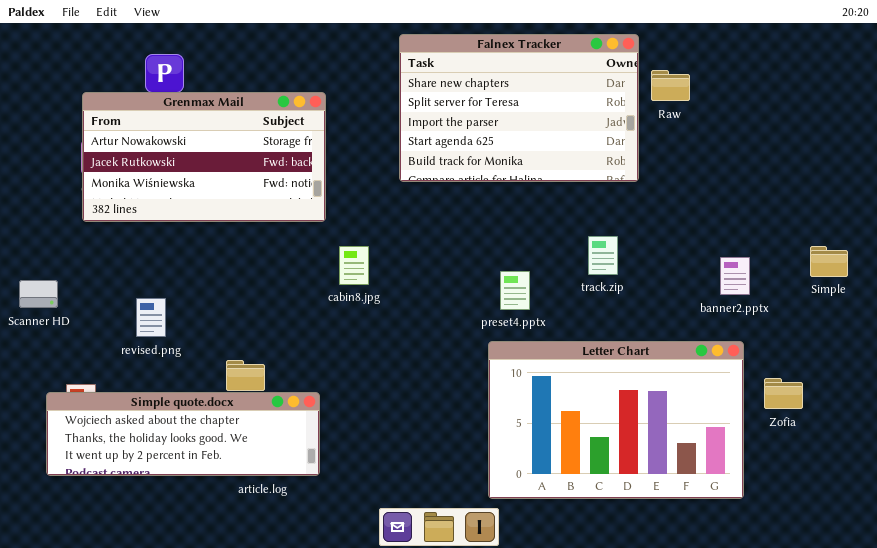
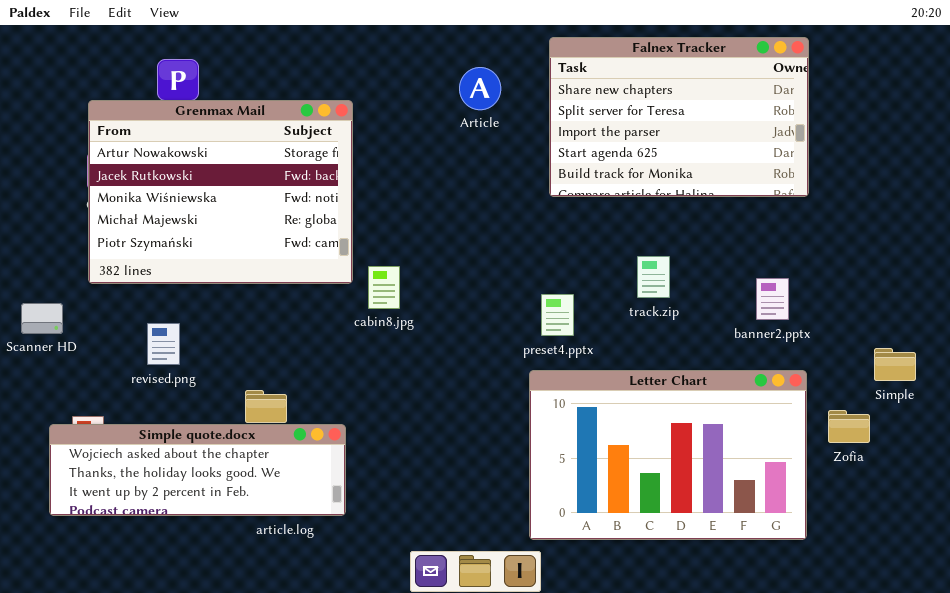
Falnex Tracker: [399,34,639,182] -> [549,37,809,197], moved
Grenmax Mail: [82,92,326,222] -> [88,100,353,284], resized
Simple: [810,246,848,277] -> [874,348,916,381], moved
banner2.pptx: [720,257,750,295] -> [756,278,789,320], moved

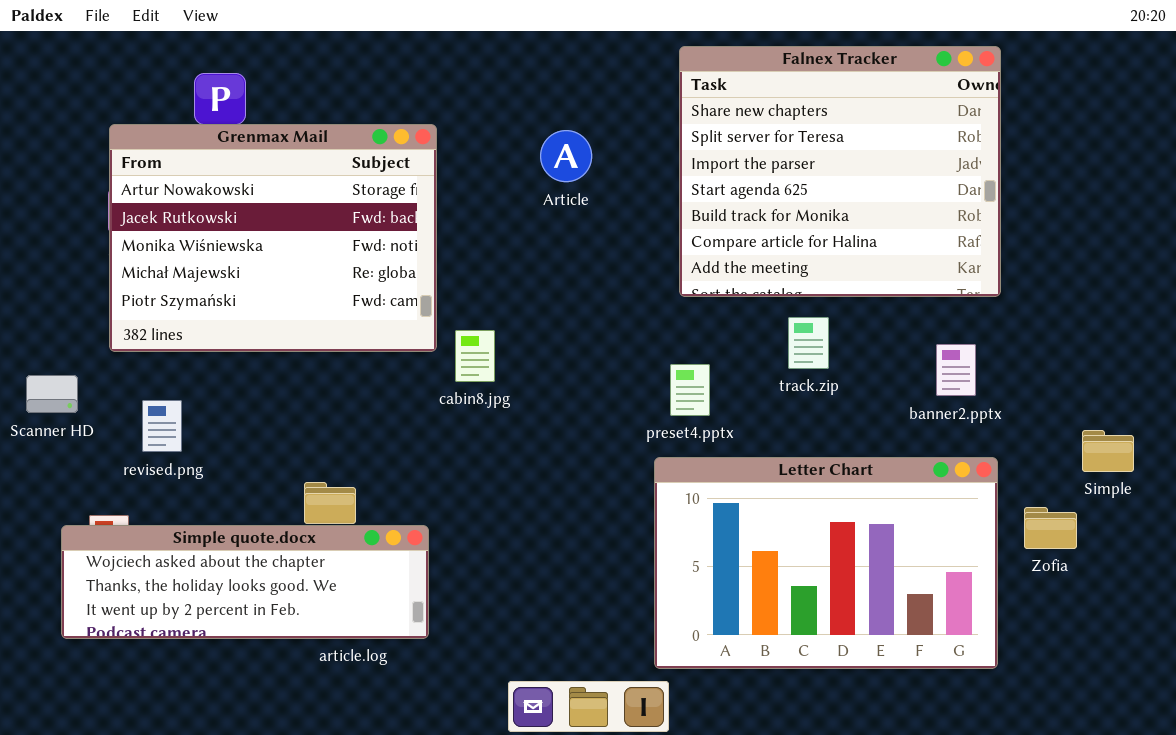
Falnex Tracker: [549,37,809,197] -> [679,46,1001,297], resized
Article: [459,67,501,110] -> [540,130,592,182], moved
revised.png: [147,323,180,365] -> [142,400,182,452], moved

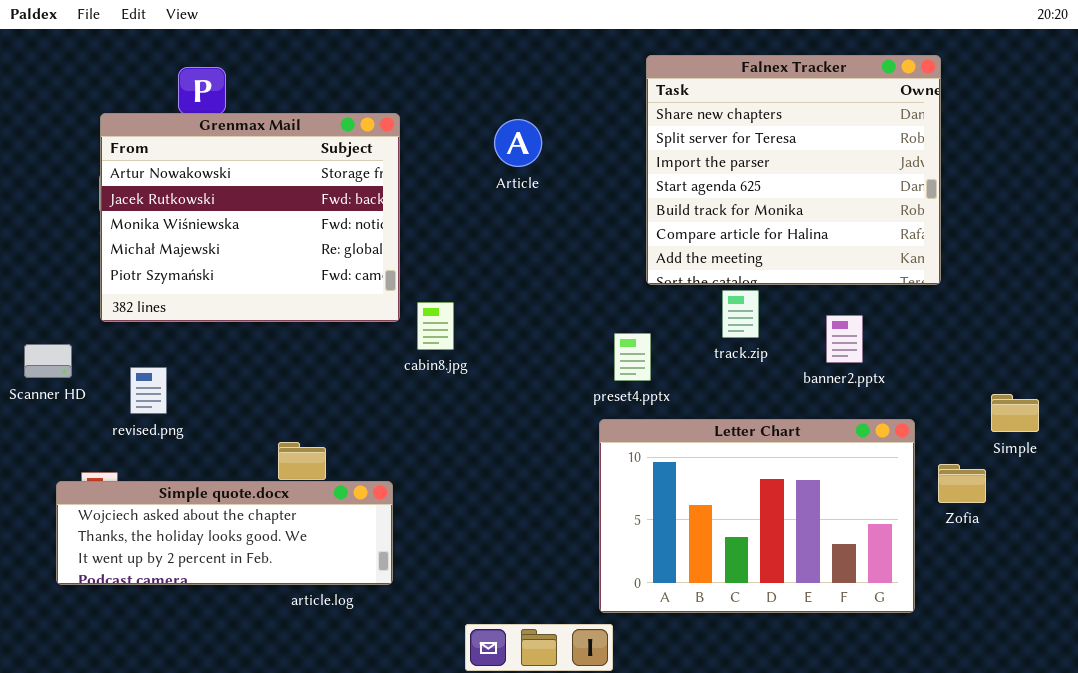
Falnex Tracker: [679,46,1001,297] -> [646,55,941,285], moved
banner2.pptx: [936,344,976,396] -> [826,315,863,363], moved

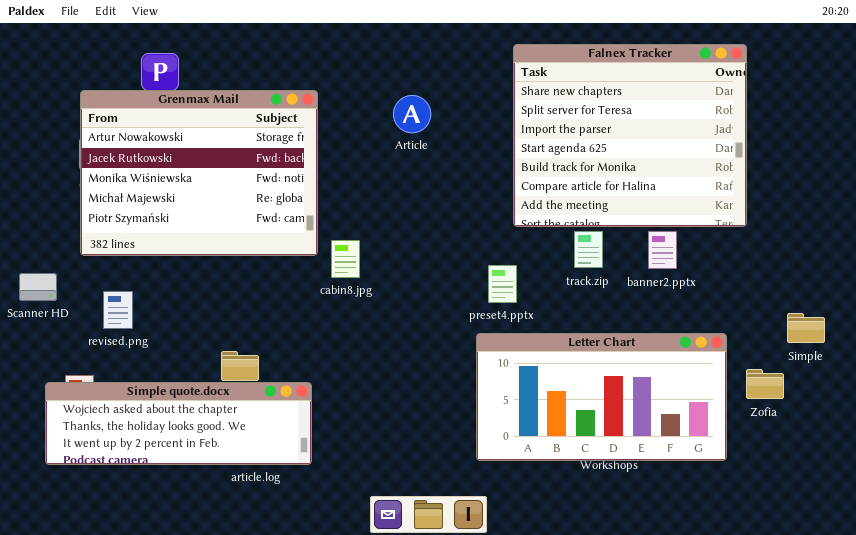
banner2.pptx: [826,315,863,363] -> [648,231,677,269], moved
Letter Chart: [599,419,915,613] -> [476,333,727,461], resized

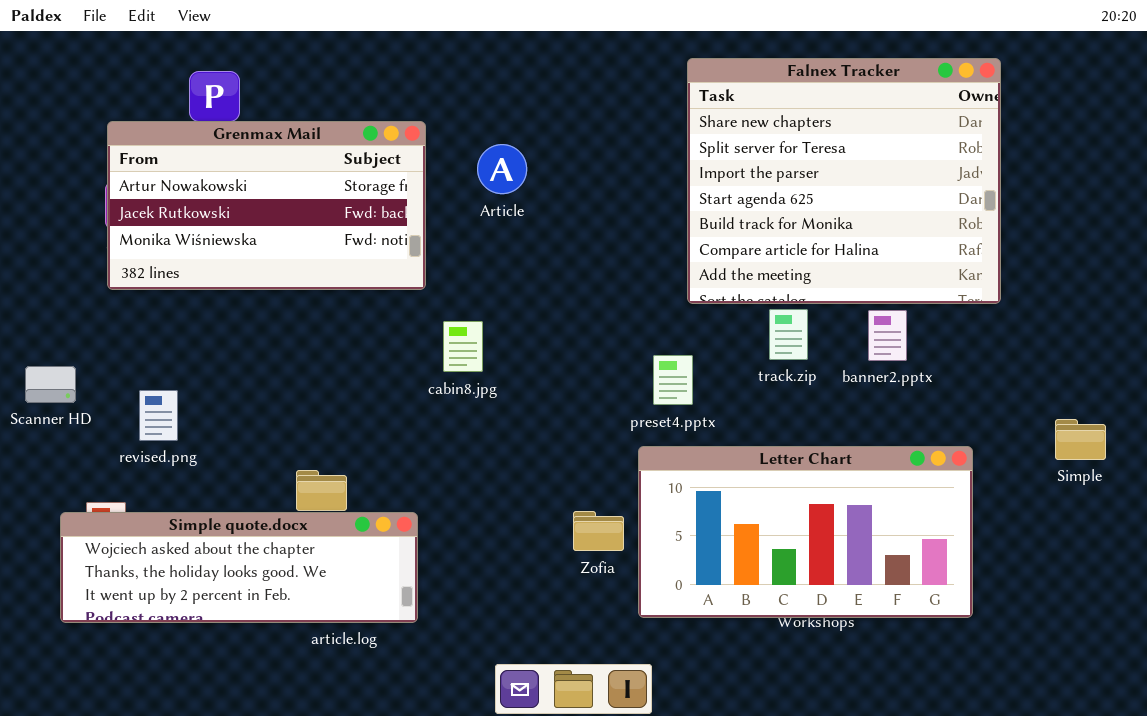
Grenmax Mail: [80,90,318,256] -> [107,121,426,290], resized
Article: [393,95,431,133] -> [477,144,527,194], moved
Zofia: [746,369,784,399] -> [573,511,624,551], moved

